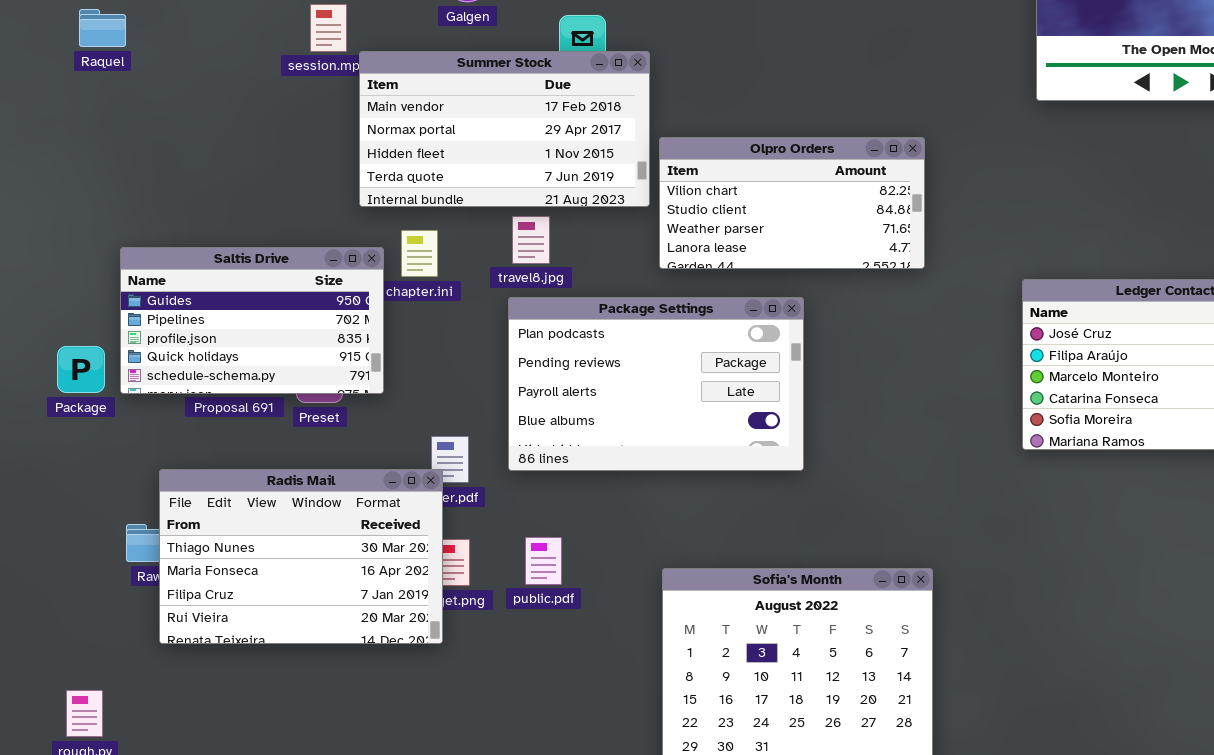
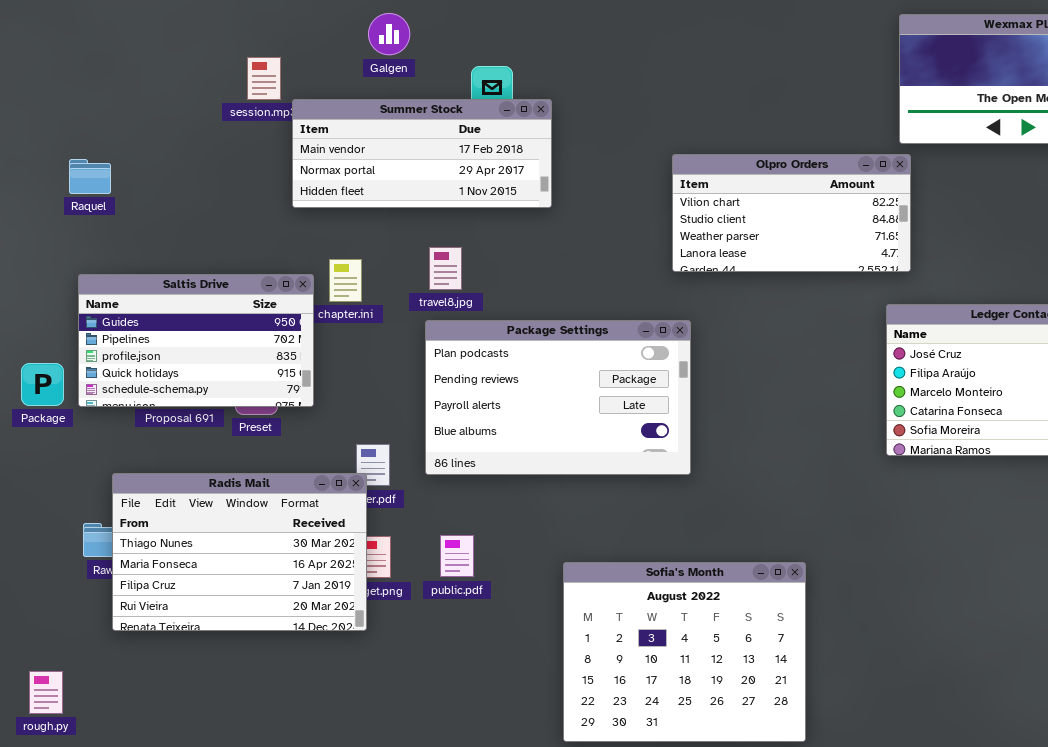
Raquel: [79,9,126,47] -> [69,159,111,194], moved
Summer Stock: [359,51,650,207] -> [292,99,552,208], resized
Olpro Orders: [659,137,925,269] -> [672,154,911,272], moved

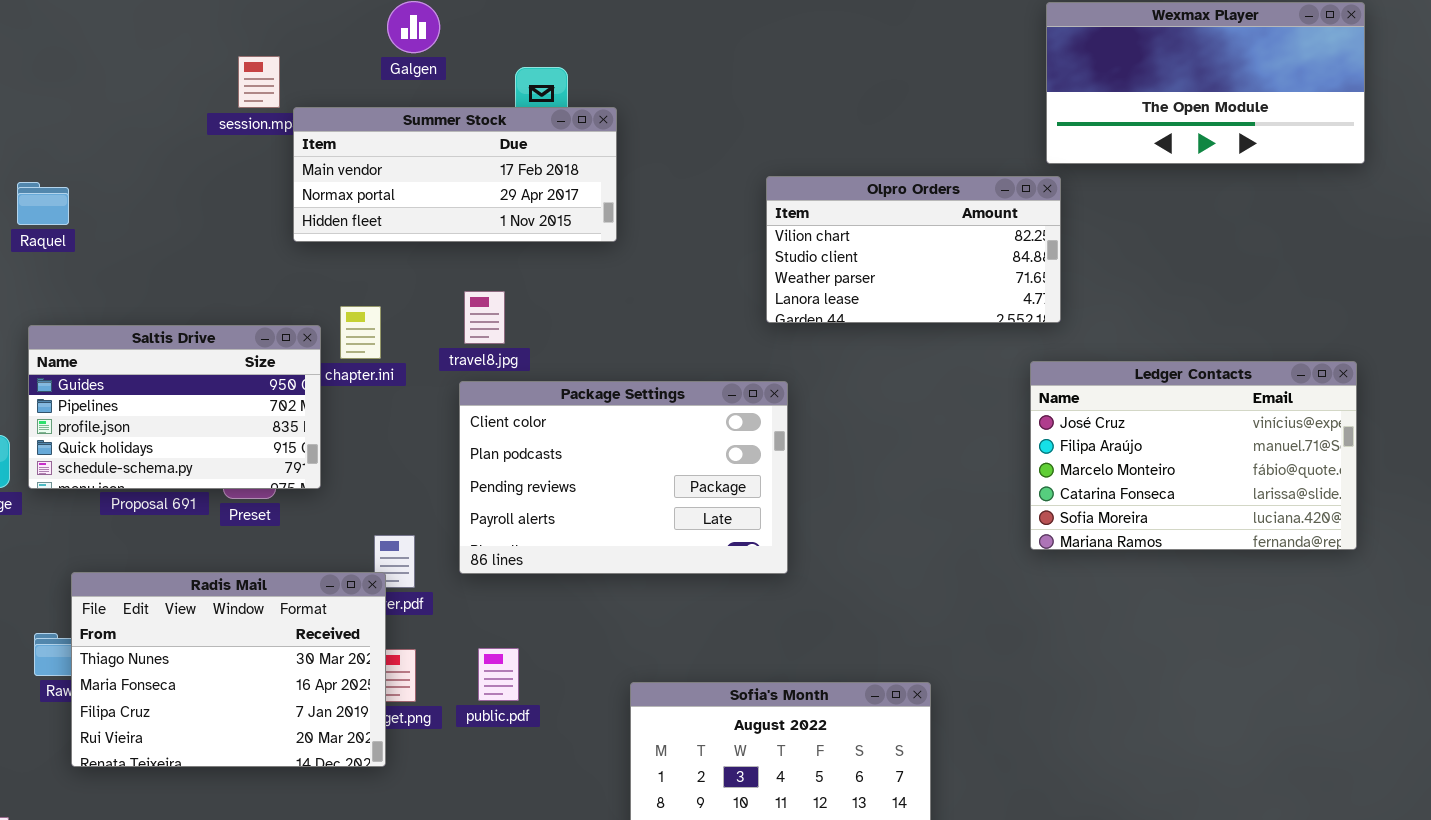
Package Settings: [425,320,691,475] -> [459,381,788,574], scrolled up 1 row

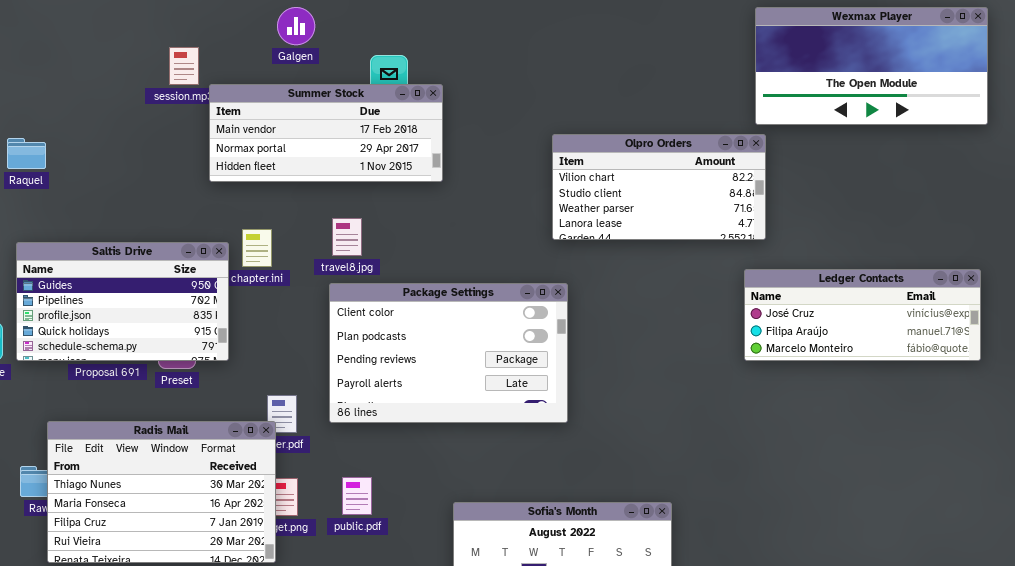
Ledger Contacts: [1030,361,1357,550] -> [744,269,981,361], resized

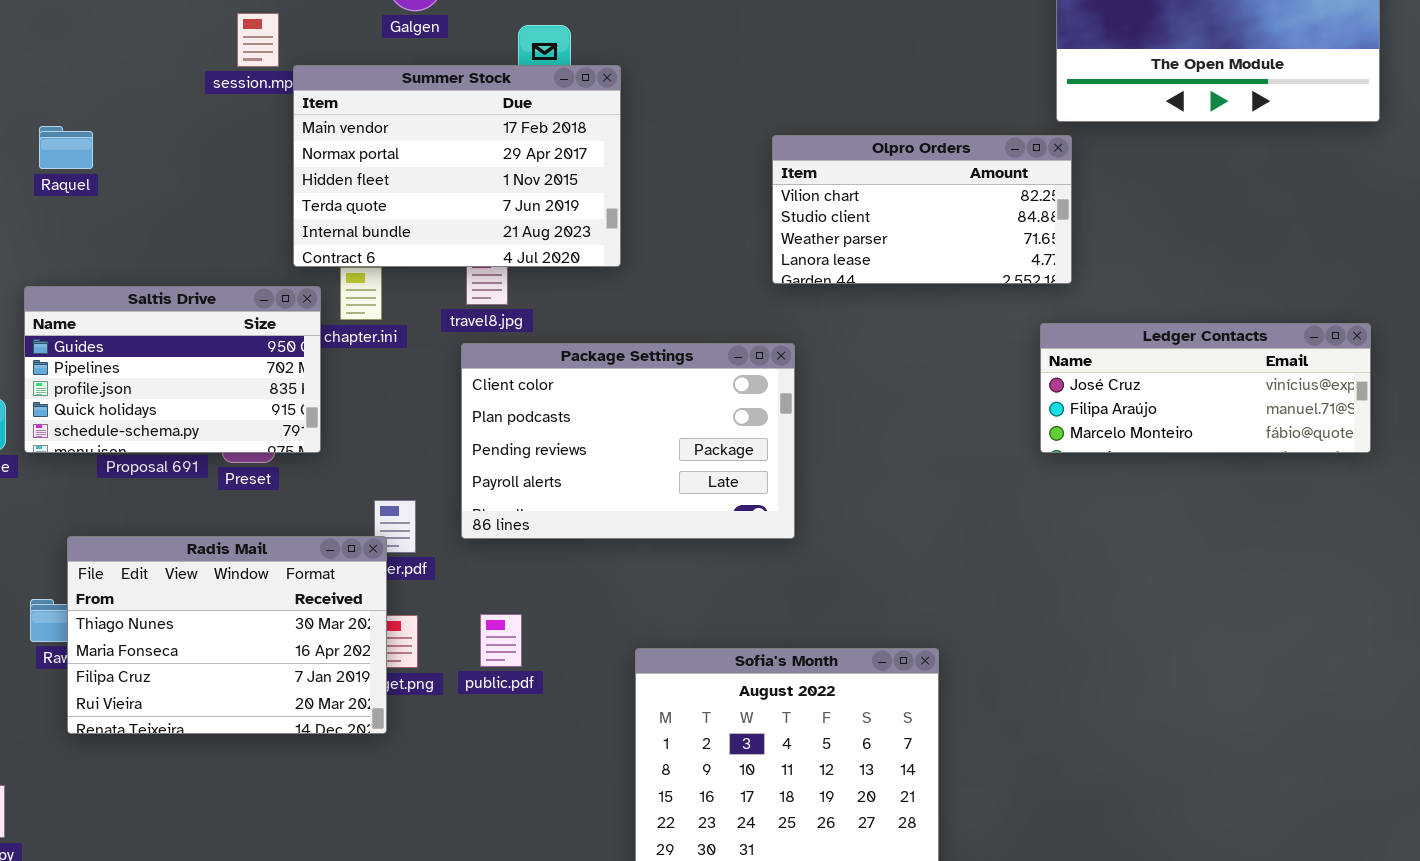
Summer Stock: [209,84,443,182] -> [293,65,621,267], resized
Raquel: [7,138,46,169] -> [39,126,93,169], moved

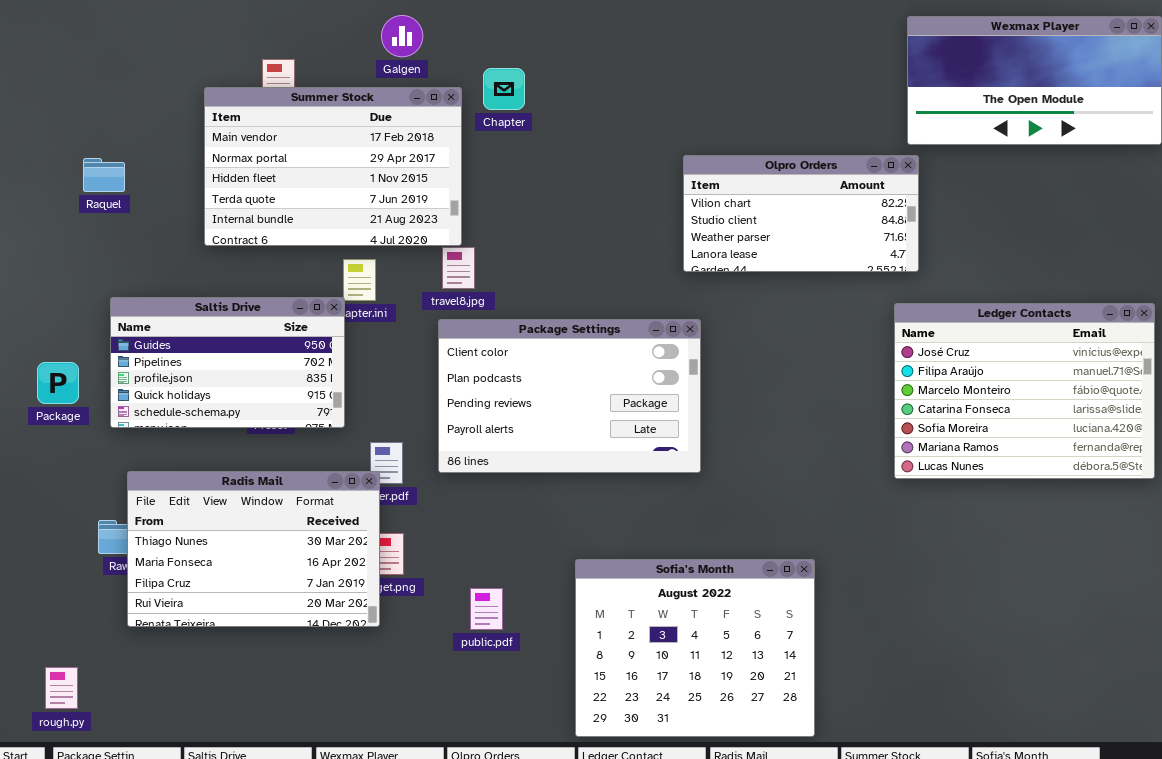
Summer Stock: [293,65,621,267] -> [204,87,462,246], moved
Raquel: [39,126,93,169] -> [83,158,125,192], moved
Saltis Drive: [24,286,321,453] -> [110,297,345,428], moved
Ledger Contacts: [1040,323,1371,453] -> [894,303,1155,479], resized
public.pdf: [480,614,522,667] -> [470,588,503,630], moved

